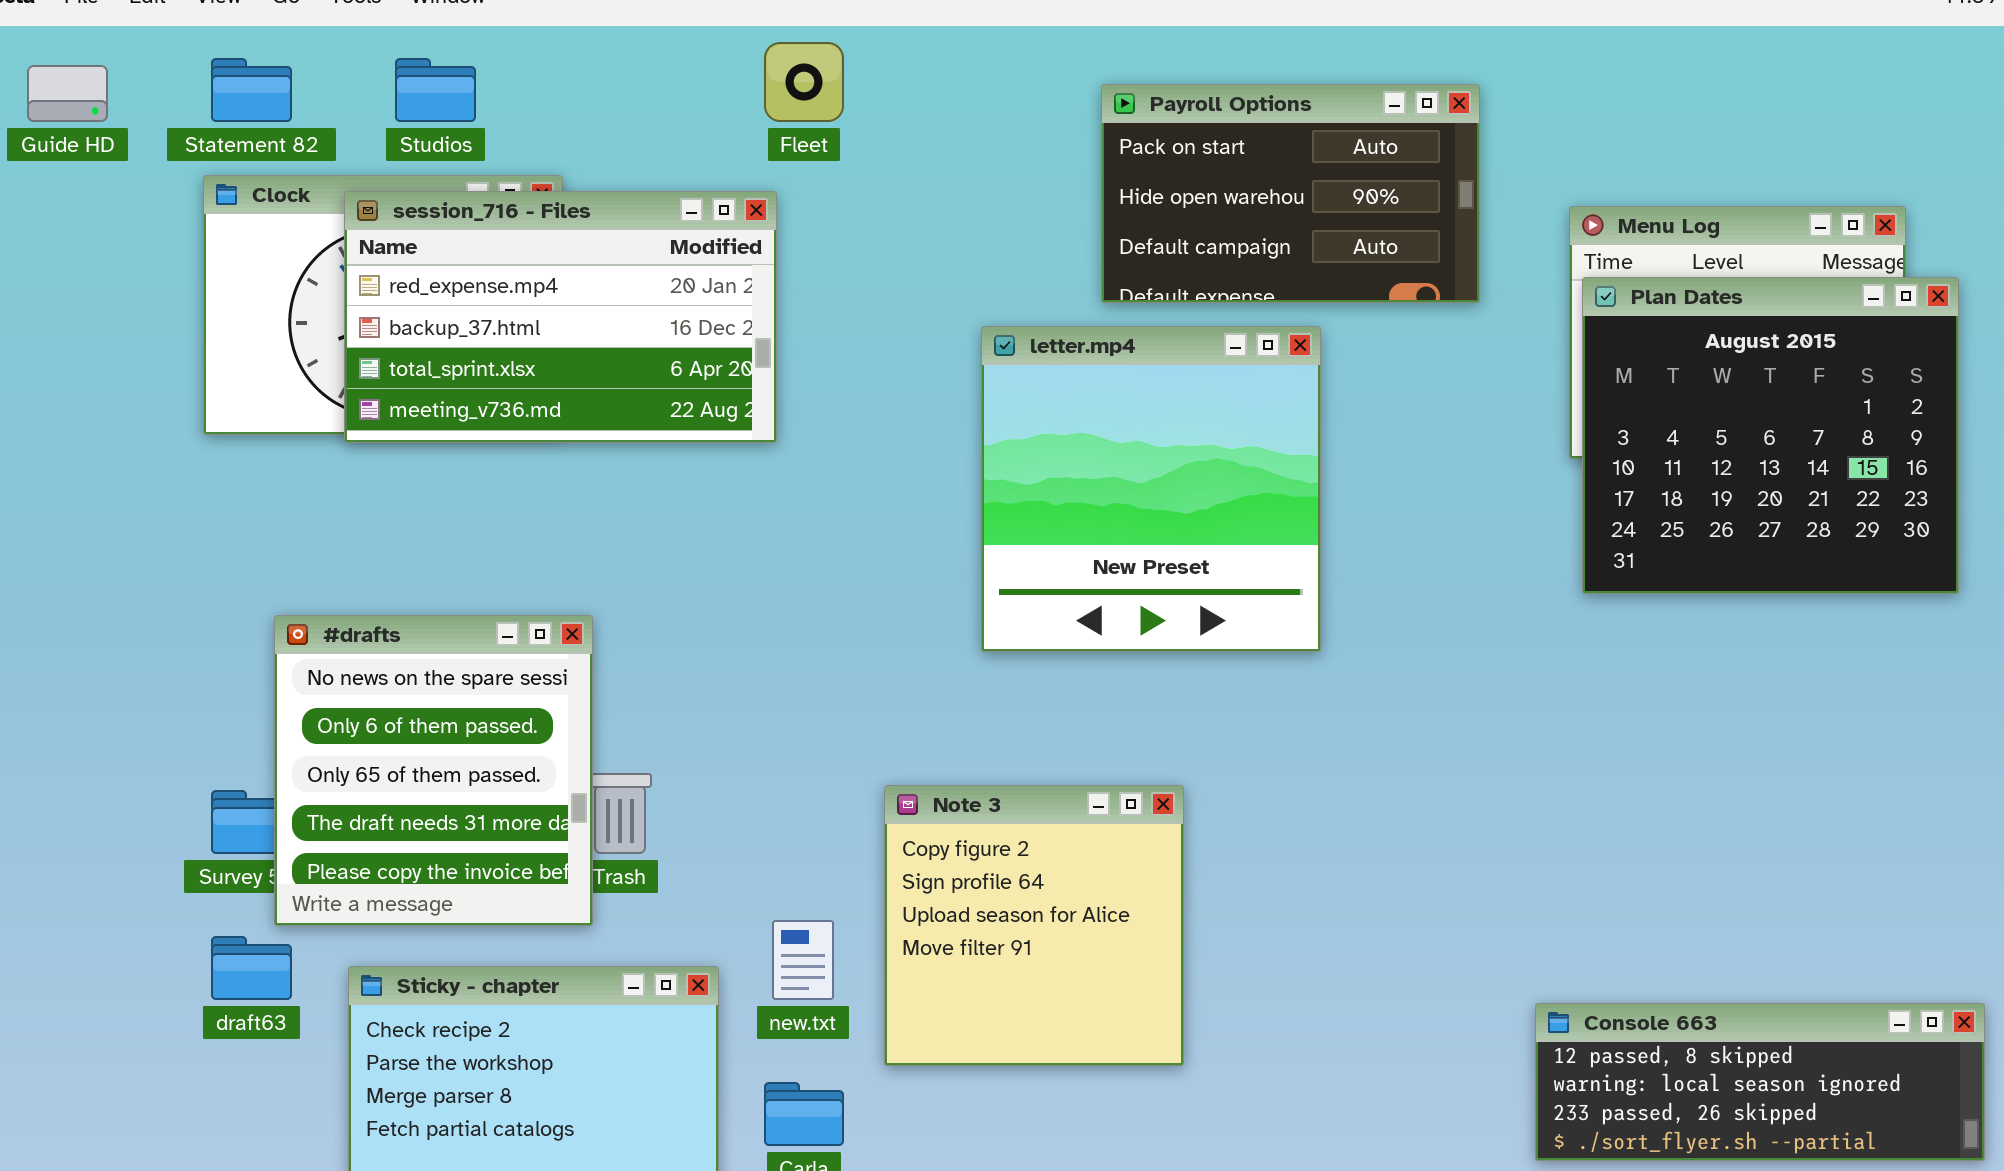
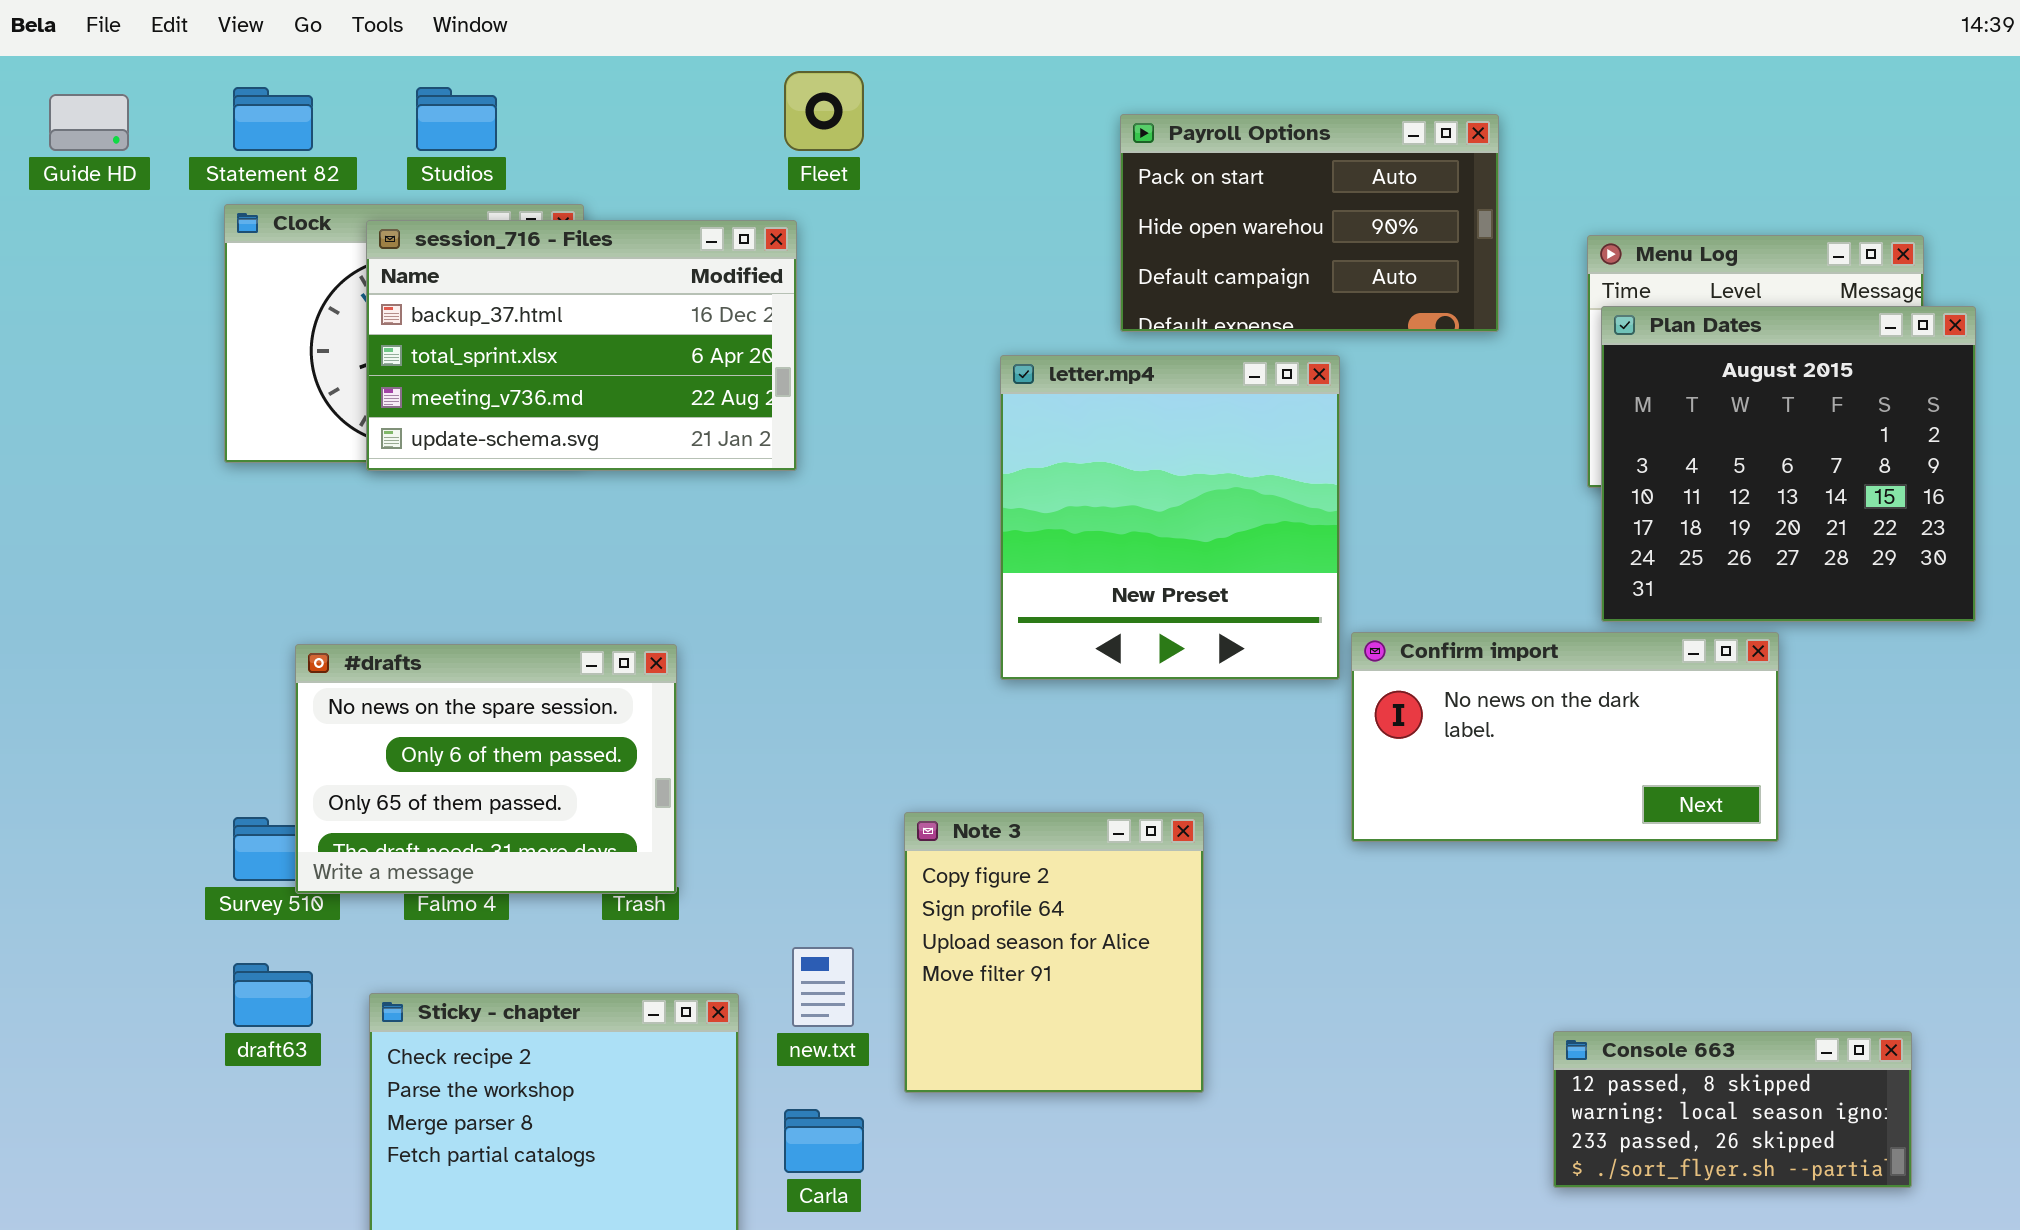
session_716 - Files: [344,191,777,443] -> [366,220,797,471], scrolled down 1 row
Confirm import: none -> [1351,632,1779,842], opened
#drafts: [274,615,593,926] -> [295,644,677,894], resized
Console 663: [1535,1003,1985,1161] -> [1553,1031,1912,1188], resized

